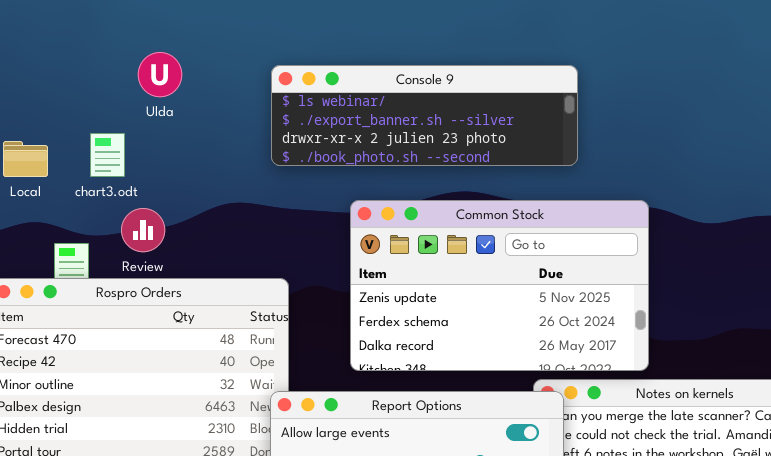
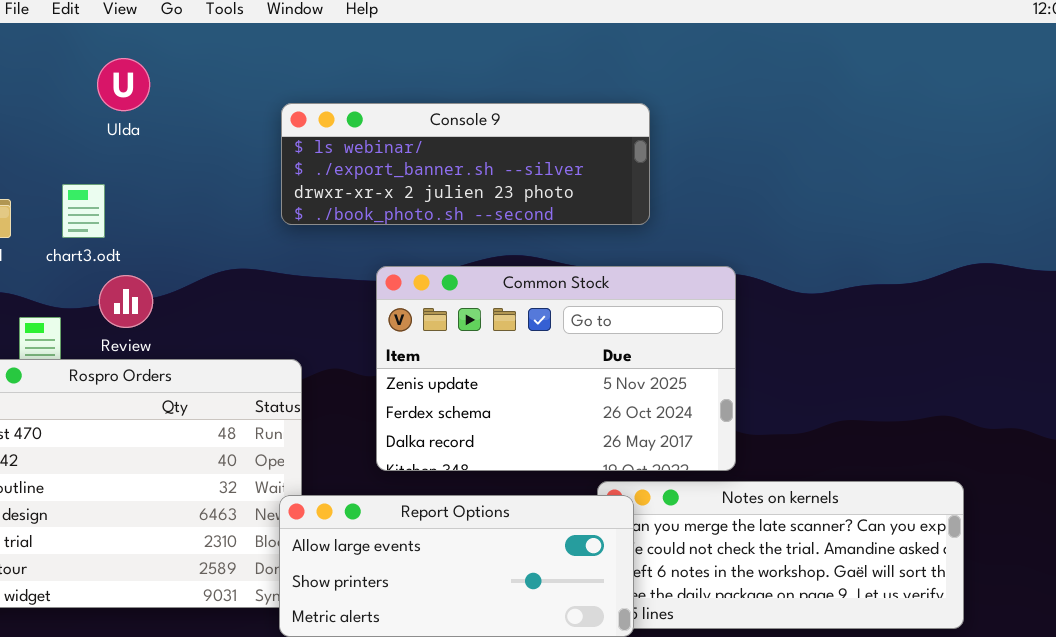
Ulda: [138,52,182,97] -> [97,58,150,111], moved

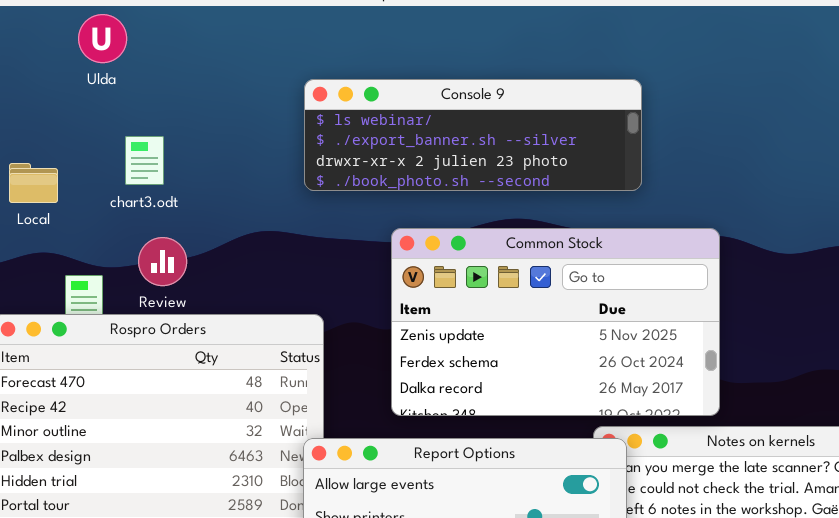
Ulda: [97,58,150,111] -> [78,14,127,63], moved
chart3.odt: [62,184,105,238] -> [125,136,164,185], moved

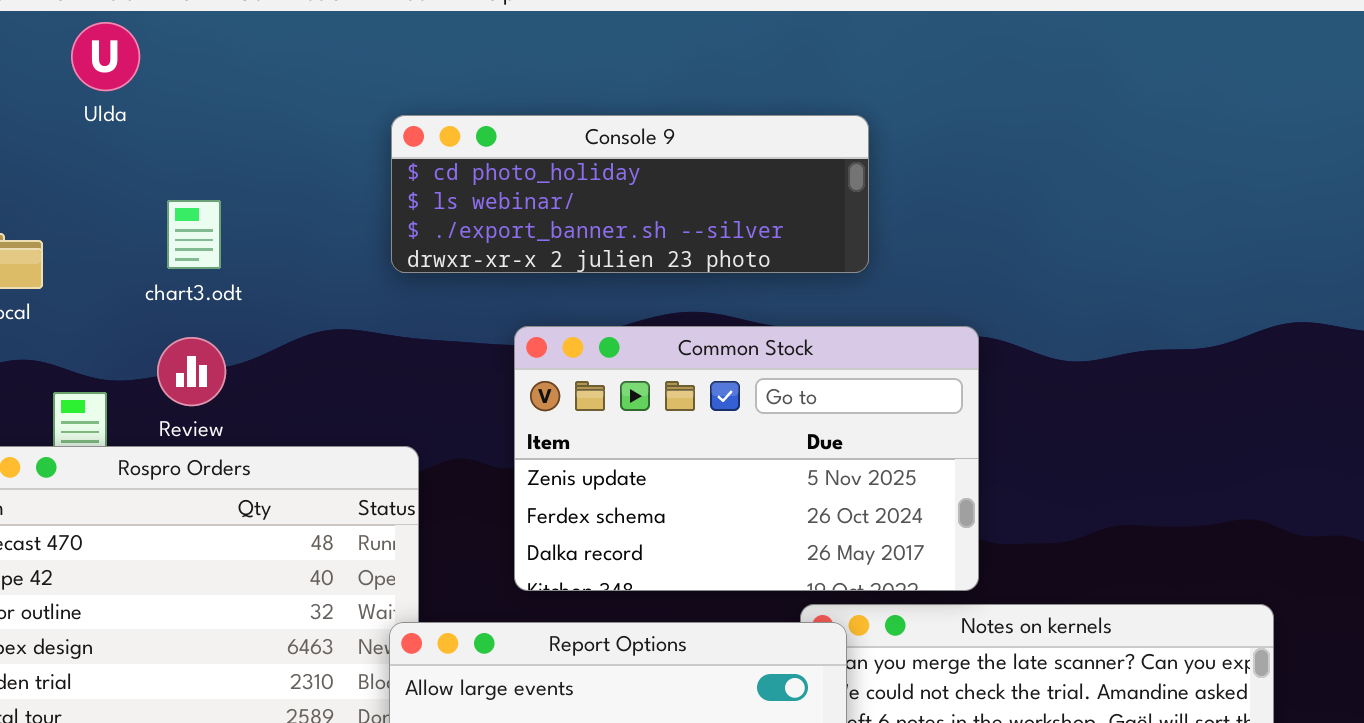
Console 9: [304,79,642,191] -> [391,115,869,273], scrolled up 1 row
chart3.odt: [125,136,164,185] -> [167,200,221,269], moved

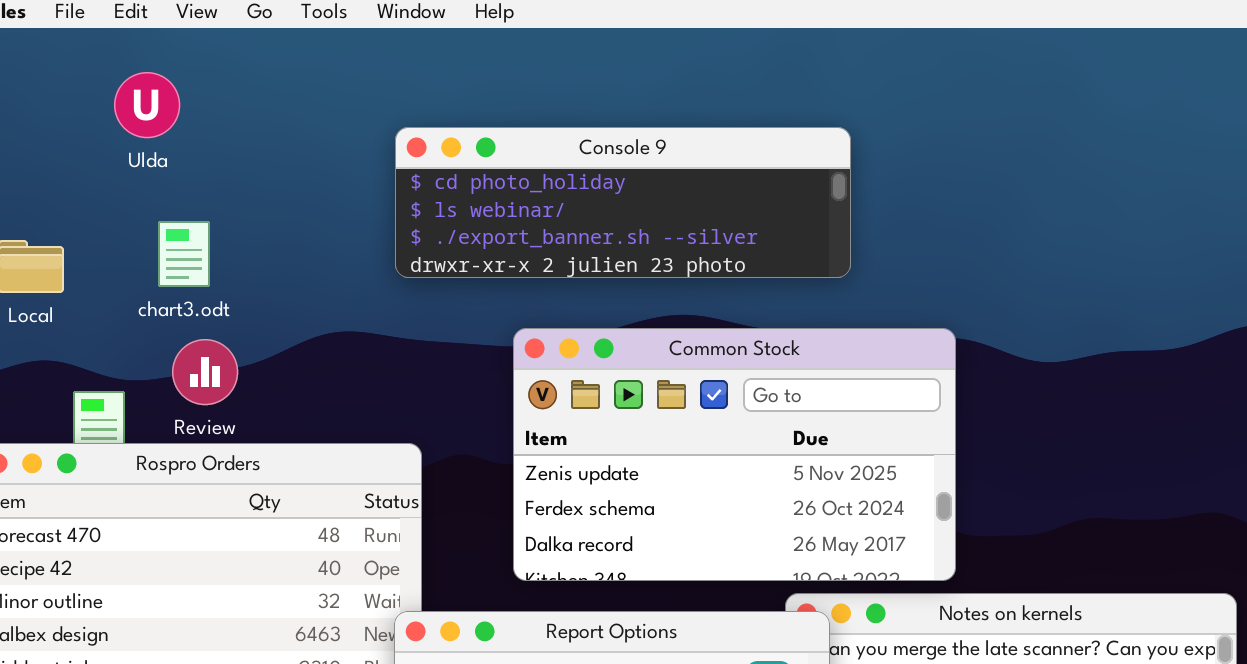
Ulda: [71,22,140,91] -> [114,72,180,138], moved
chart3.odt: [167,200,221,269] -> [158,221,210,287], moved

